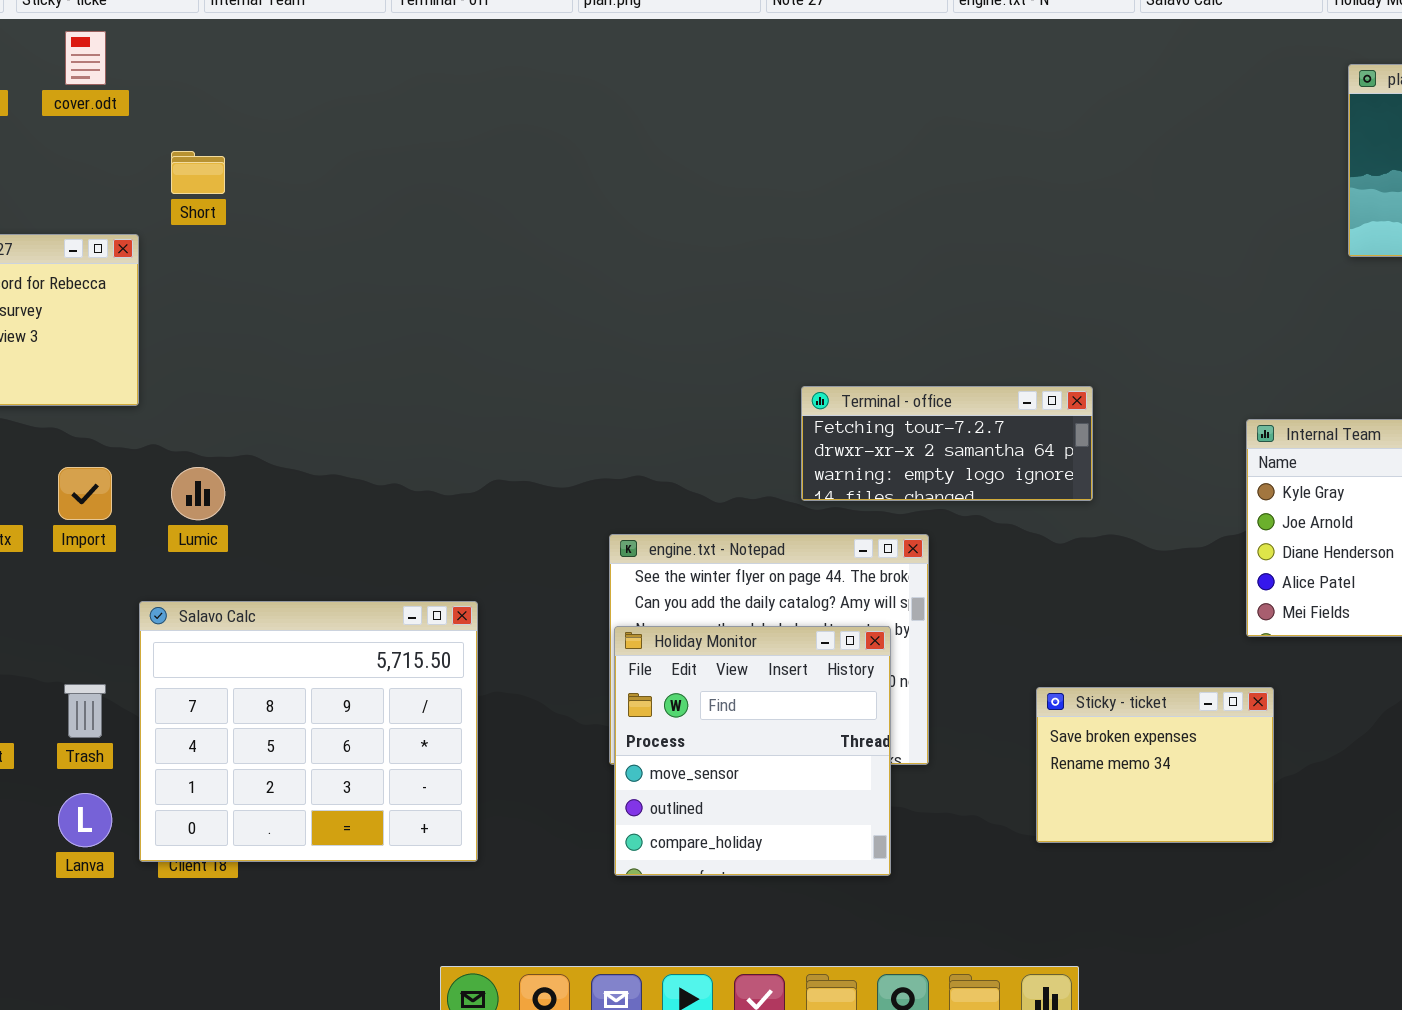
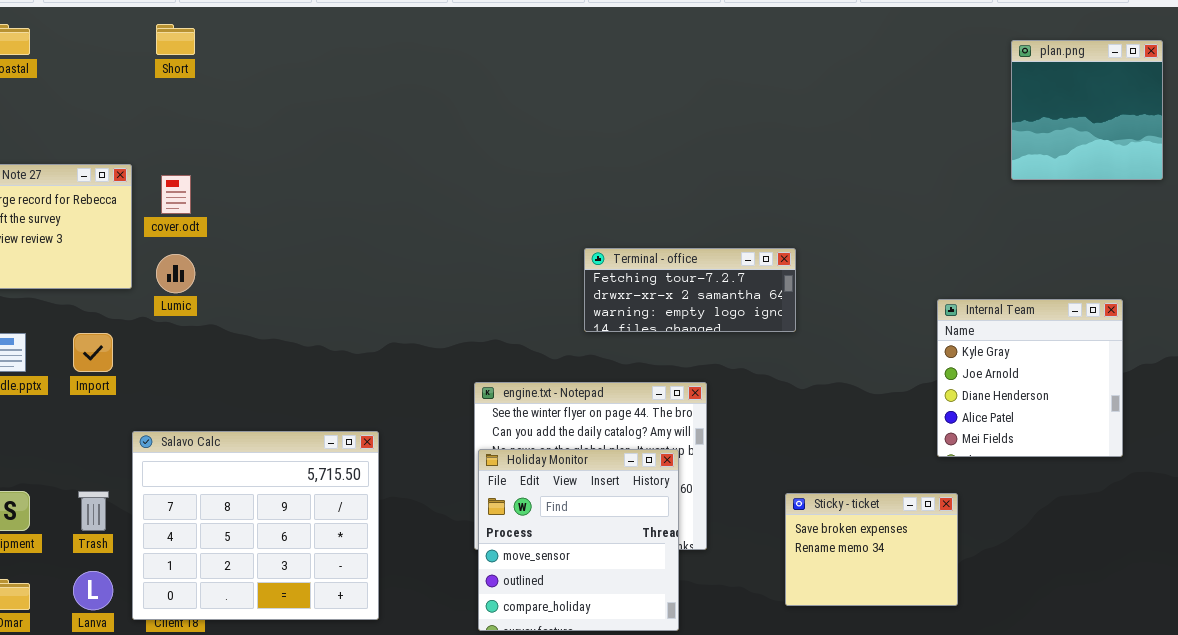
cover.odt: [65,31,106,85] -> [161,175,191,214], moved
Short: [171,151,225,194] -> [156,24,195,55], moved
Terminal - office: [801,386,1093,501] -> [584,248,796,332], moved
Lumic: [171,467,225,520] -> [156,254,195,293], moved

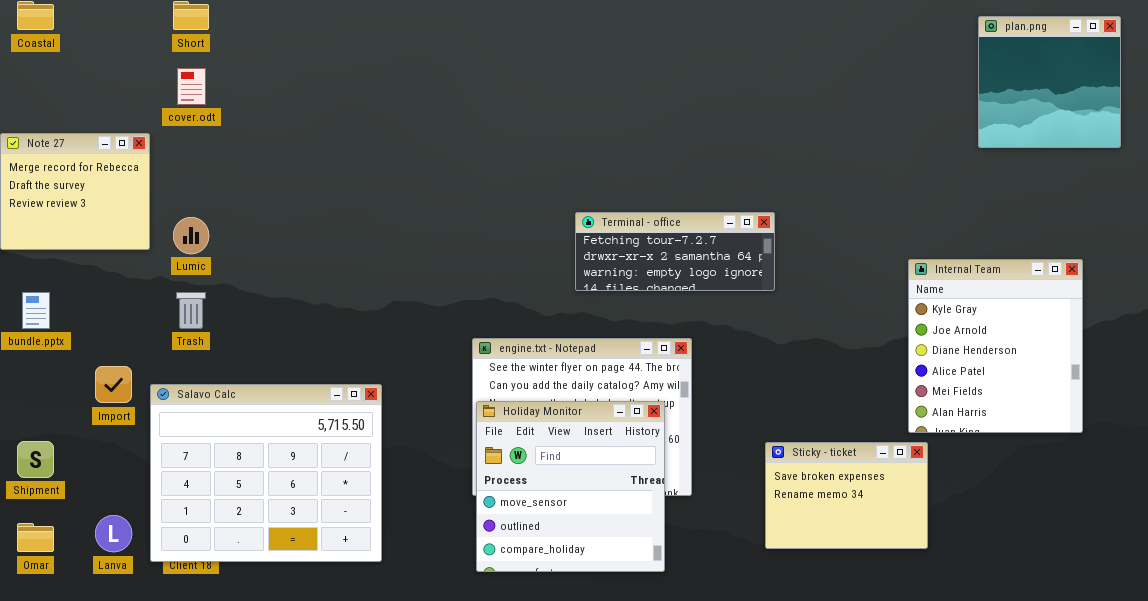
cover.odt: [161,175,191,214] -> [177,68,206,105], moved
Internal Team: [937,299,1123,457] -> [908,259,1083,433], resized
Import: [73,333,113,372] -> [95,366,132,403], moved
Trash: [78,491,109,531] -> [176,292,206,329], moved

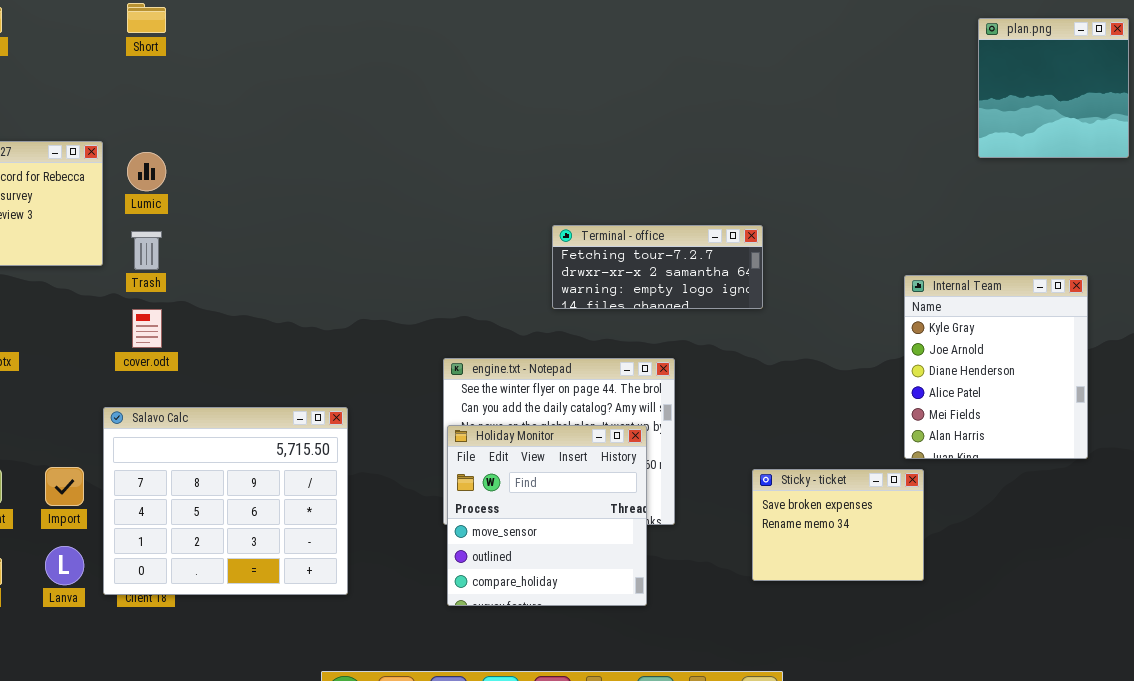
cover.odt: [177,68,206,105] -> [132,309,162,348], moved
Lumic: [173,217,209,254] -> [127,152,166,191], moved
Trash: [176,292,206,329] -> [131,231,162,270], moved
Import: [95,366,132,403] -> [45,467,84,506], moved

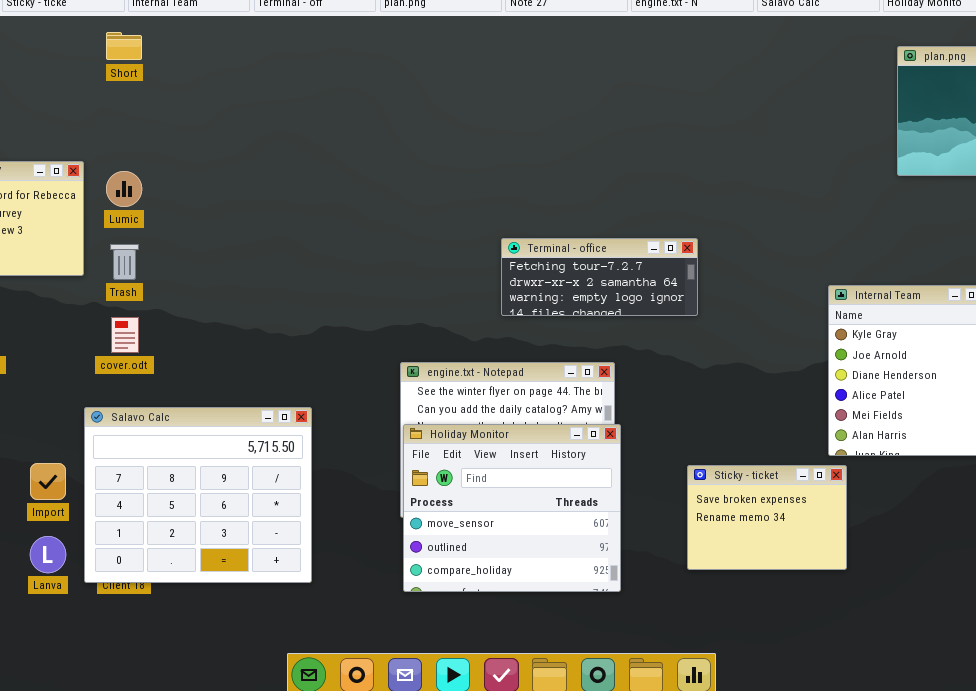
Holiday Monitor: [447,425,647,606] -> [403,424,621,592], resized

